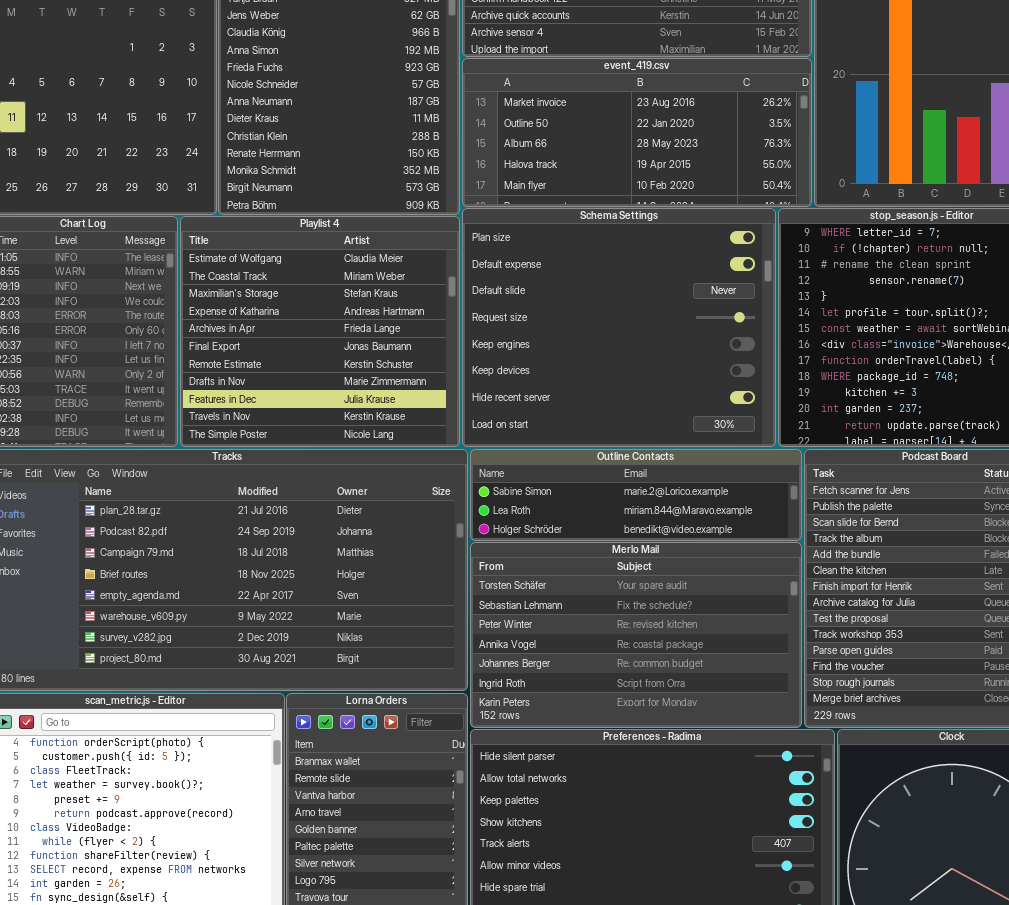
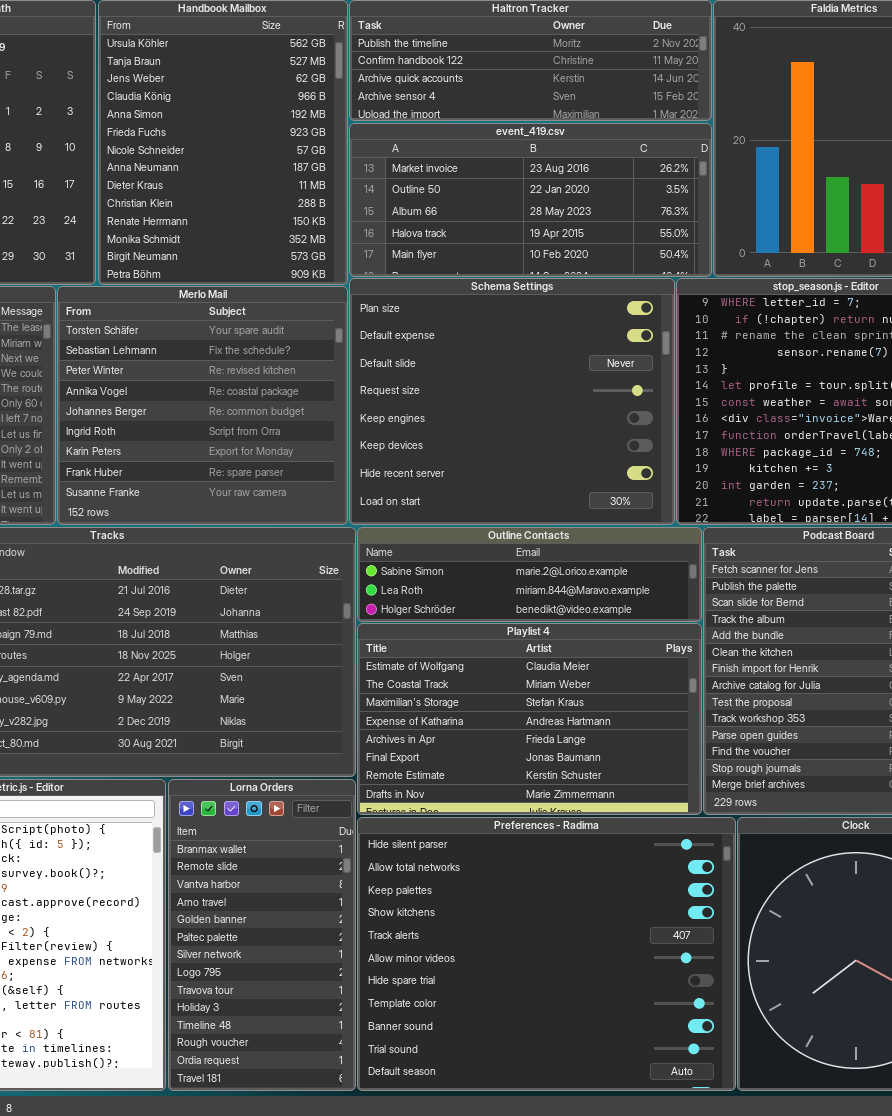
Playlist 4: [180,216,460,447] -> [357,623,702,815], moved, resized
Merlo Mail: [470,542,802,728] -> [57,286,348,525], moved, resized

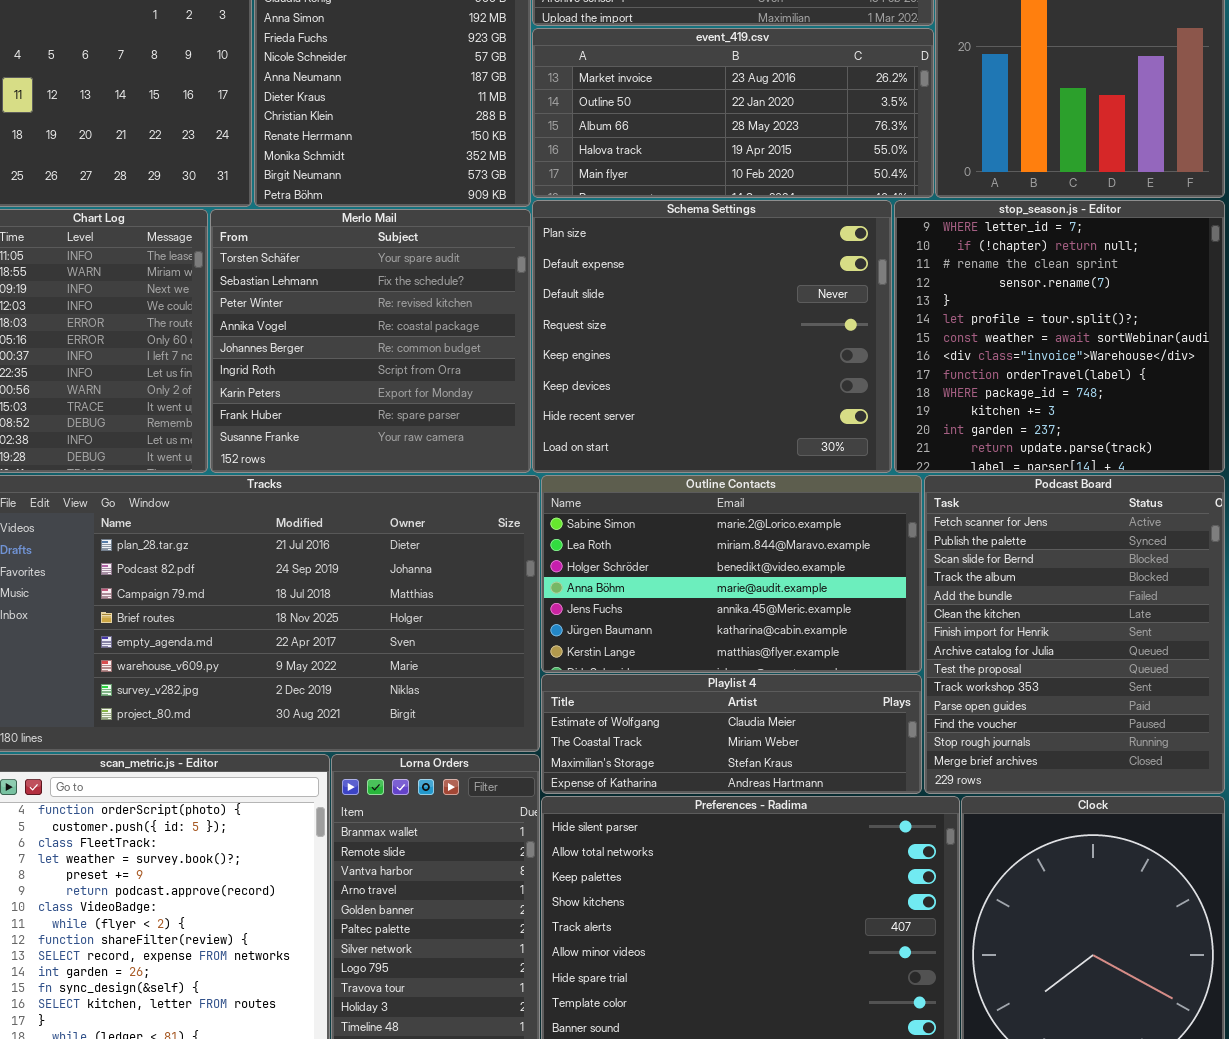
Outline Contacts: [357,527,702,622] -> [541,475,922,673], resized
Playlist 4: [357,623,702,815] -> [541,674,922,794], resized

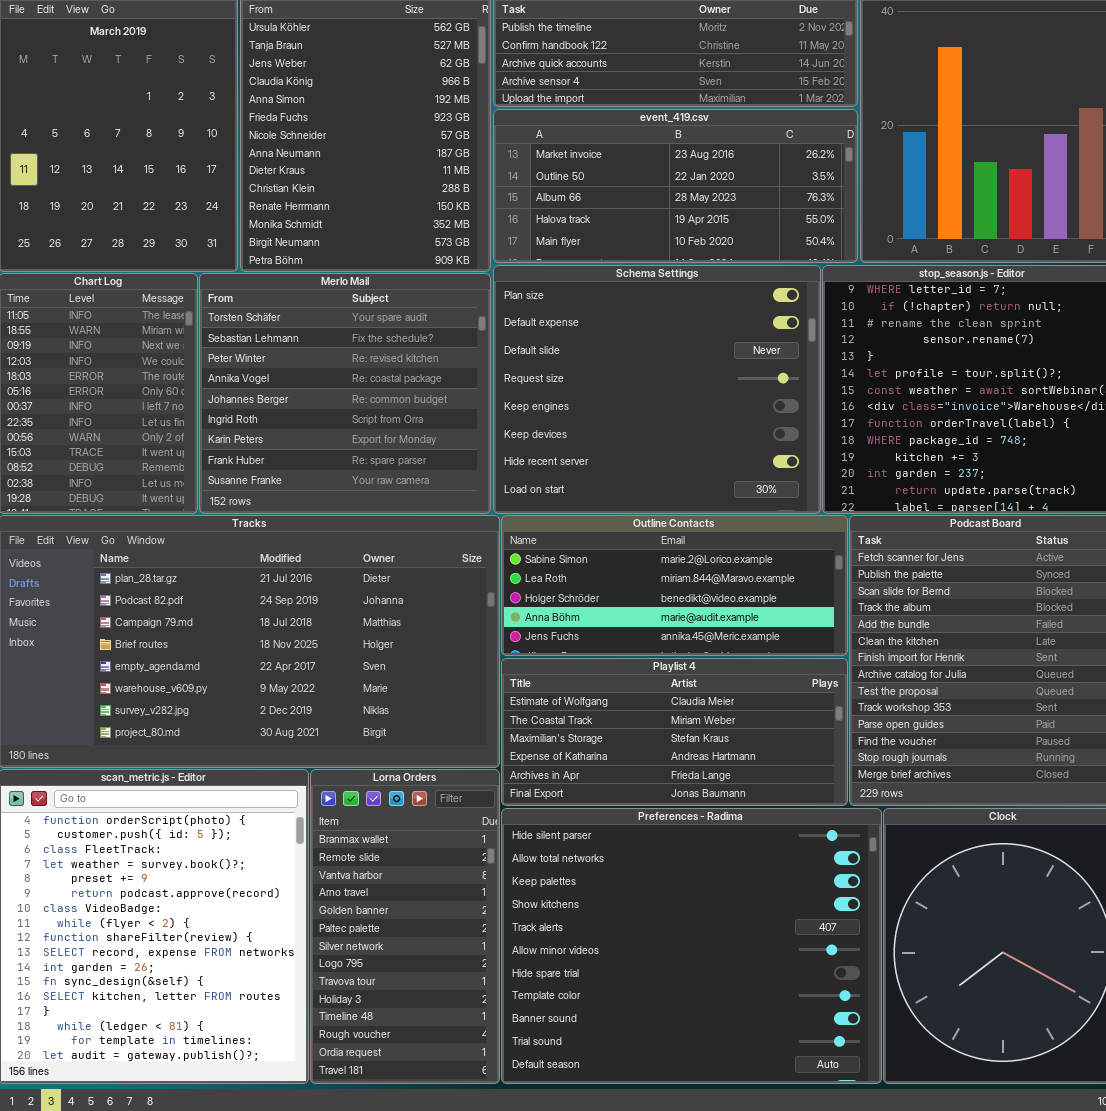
Outline Contacts: [541,475,922,673] -> [501,515,848,656], resized
Playlist 4: [541,674,922,794] -> [501,658,848,806], resized

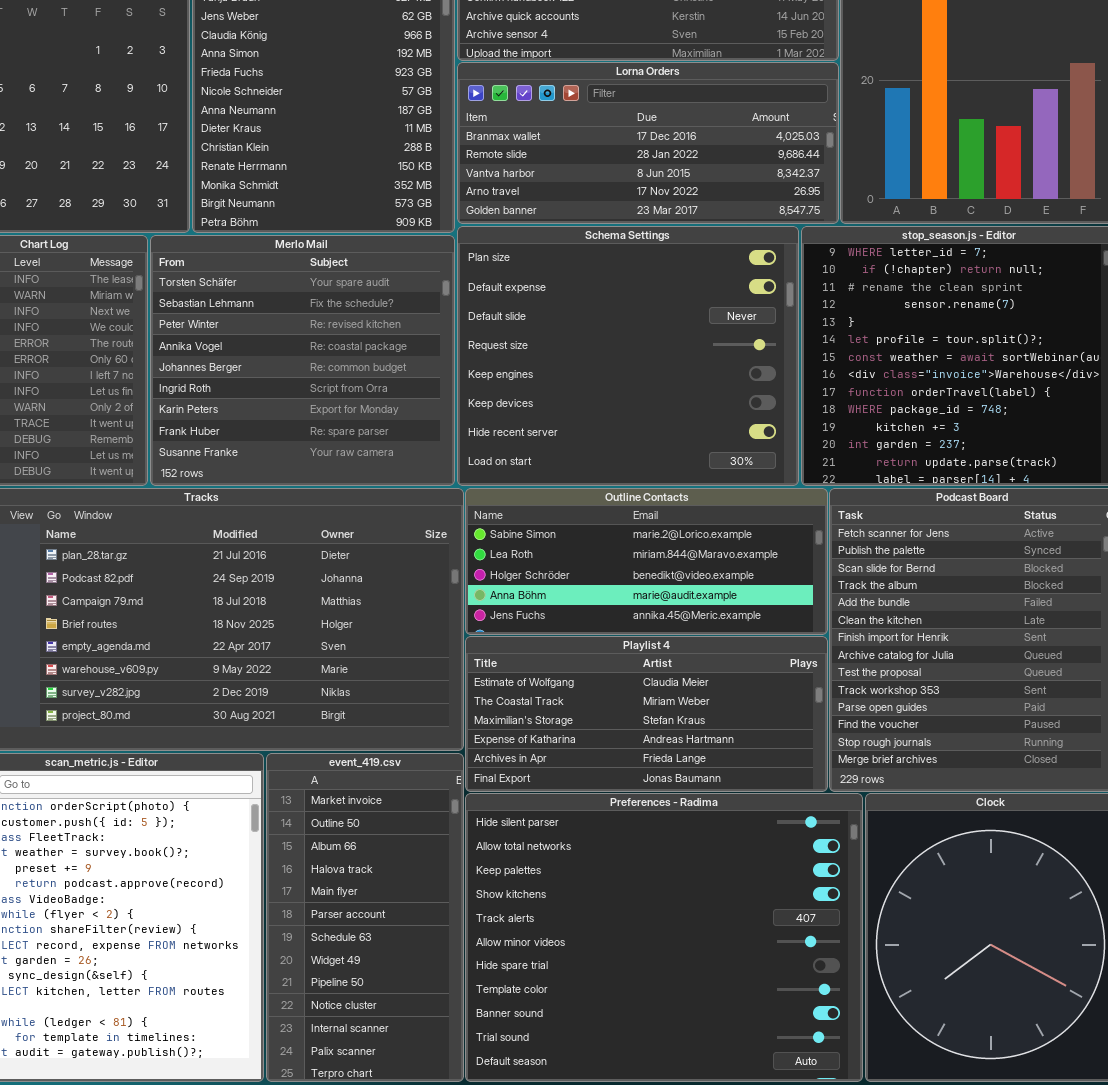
event_419.csv: [493,109,858,263] -> [266,753,464,1082], moved, resized
Lorna Orders: [310,769,500,1084] -> [457,62,839,224], moved, resized

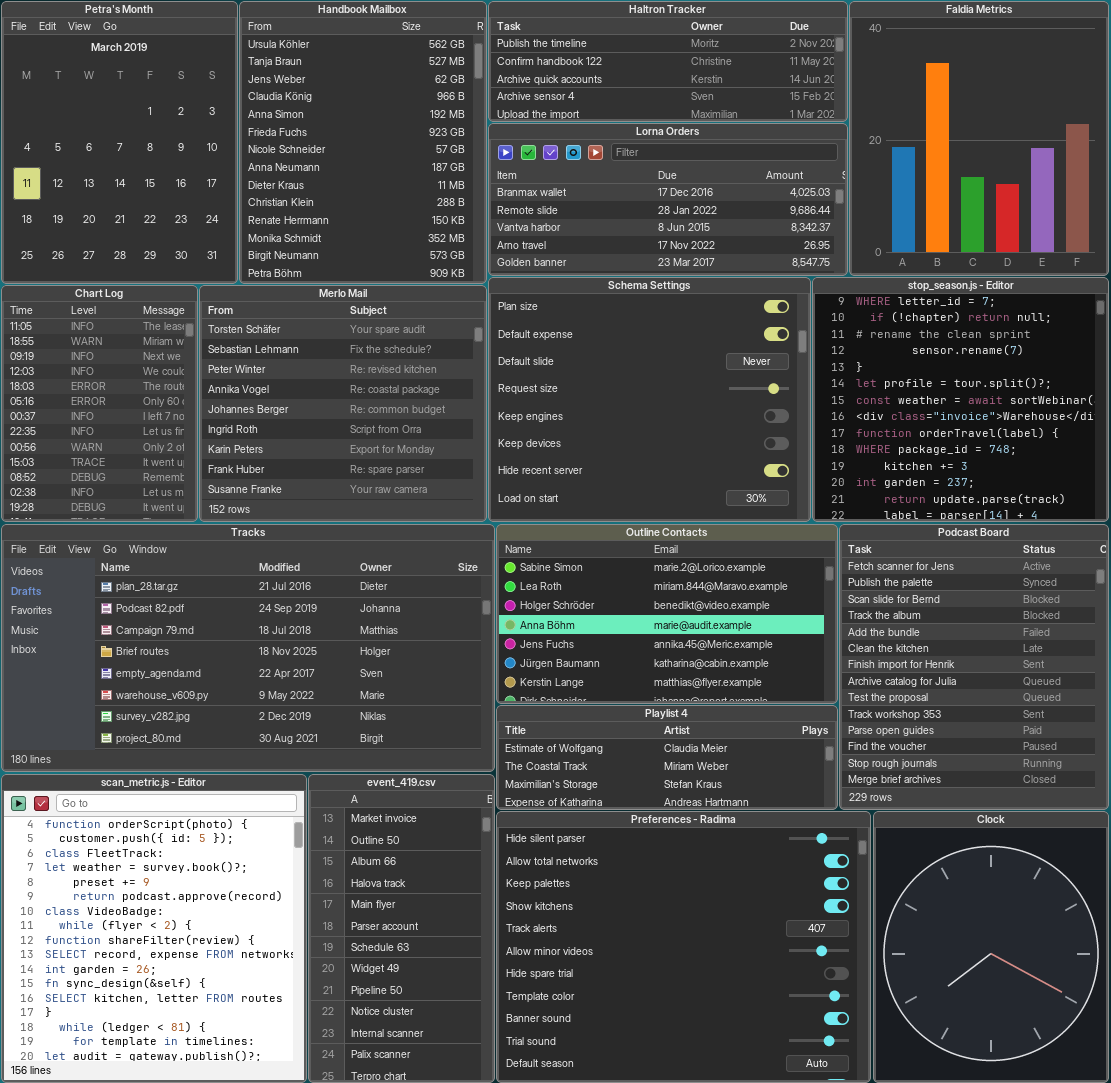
Outline Contacts: [465,488,828,635] -> [496,524,838,704], resized
Playlist 4: [465,636,828,792] -> [496,705,838,810], resized

